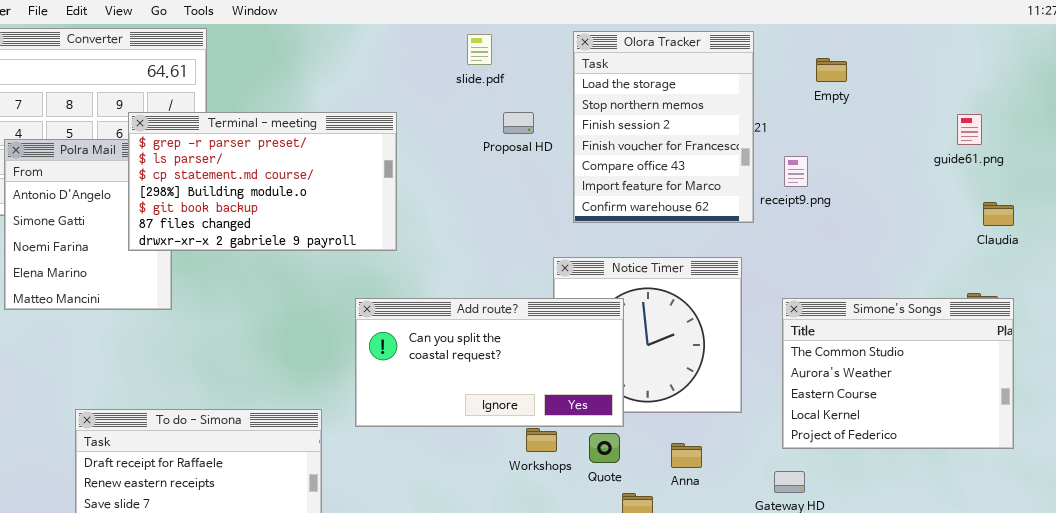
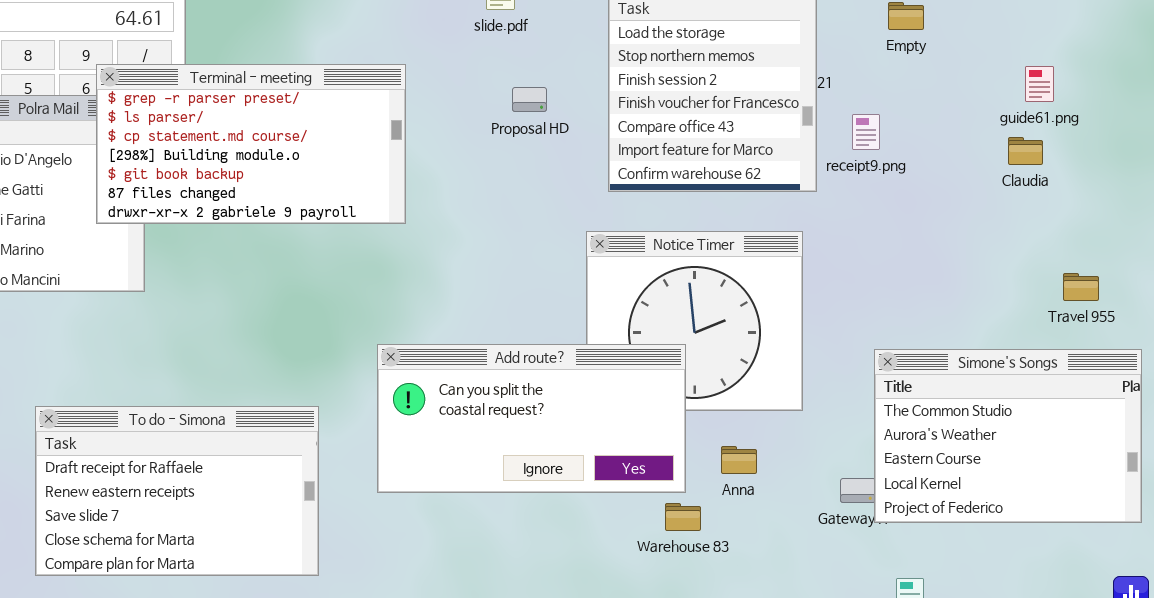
Proposal HD: [503,112,534,134] -> [512,87,547,112], moved
guide61.png: [957,114,982,145] -> [1025,66,1054,102], moved
Claudia: [983,202,1014,226] -> [1008,137,1043,165], moved
Add route?: [355,298,624,427] -> [377,344,686,493], moved
Simone's Songs: [782,298,1014,449] -> [874,349,1142,523], moved

